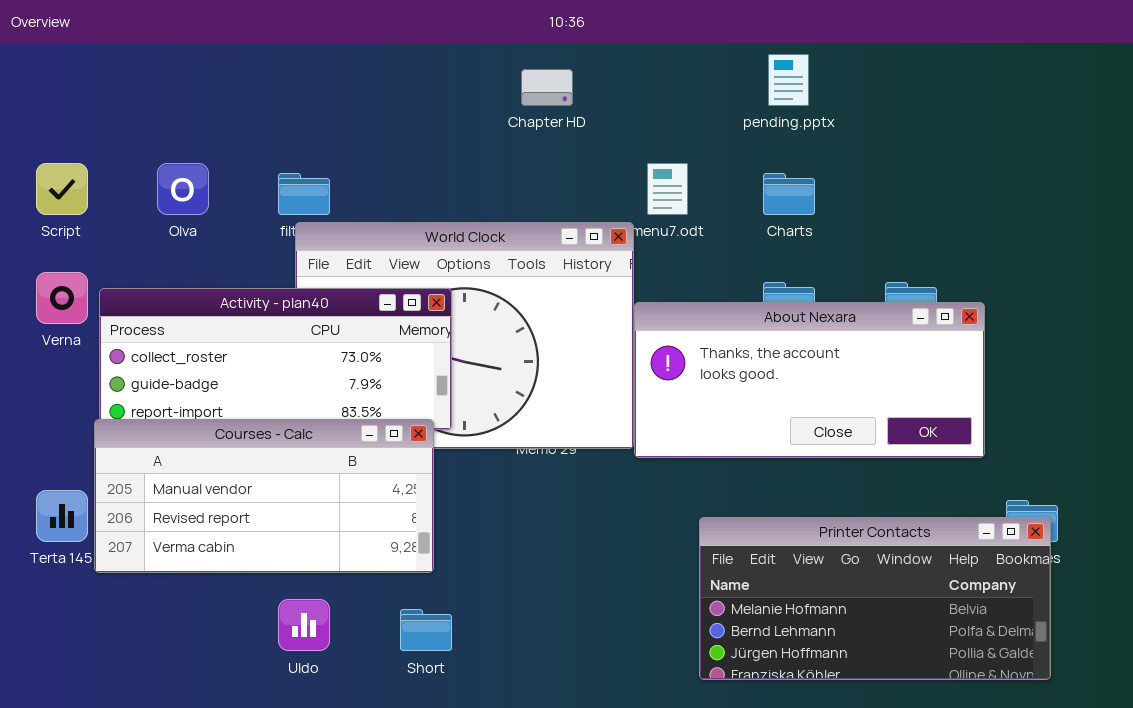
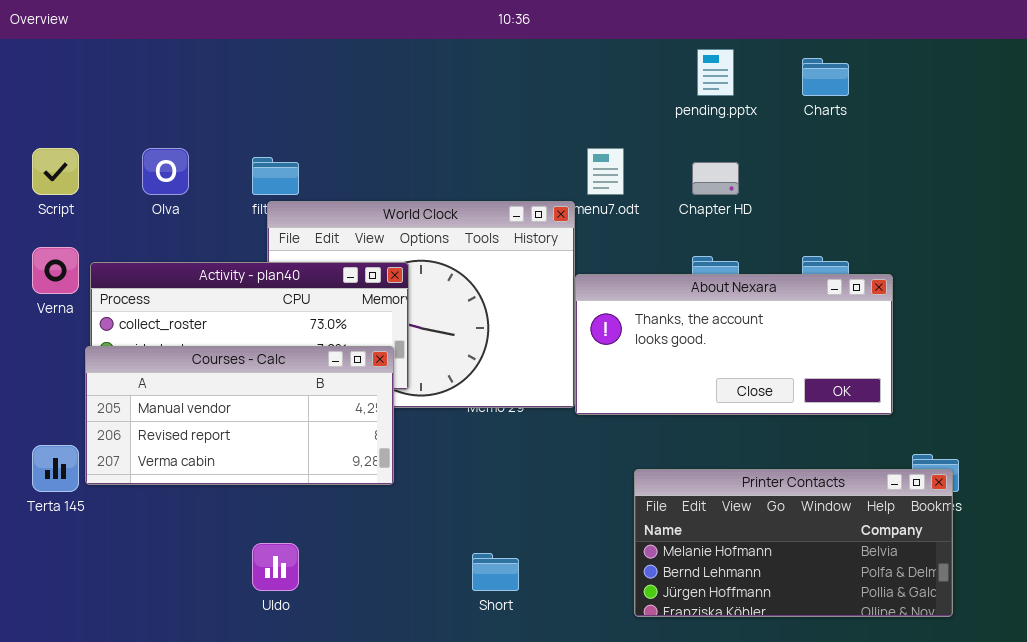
Chapter HD: [521,69,573,106] -> [692,162,739,195], moved
Charts: [763,173,815,215] -> [802,58,849,96], moved
Courses - Calc: [94,419,434,573] -> [85,346,394,485], moved
Short: [400,609,452,651] -> [472,553,519,591], moved

